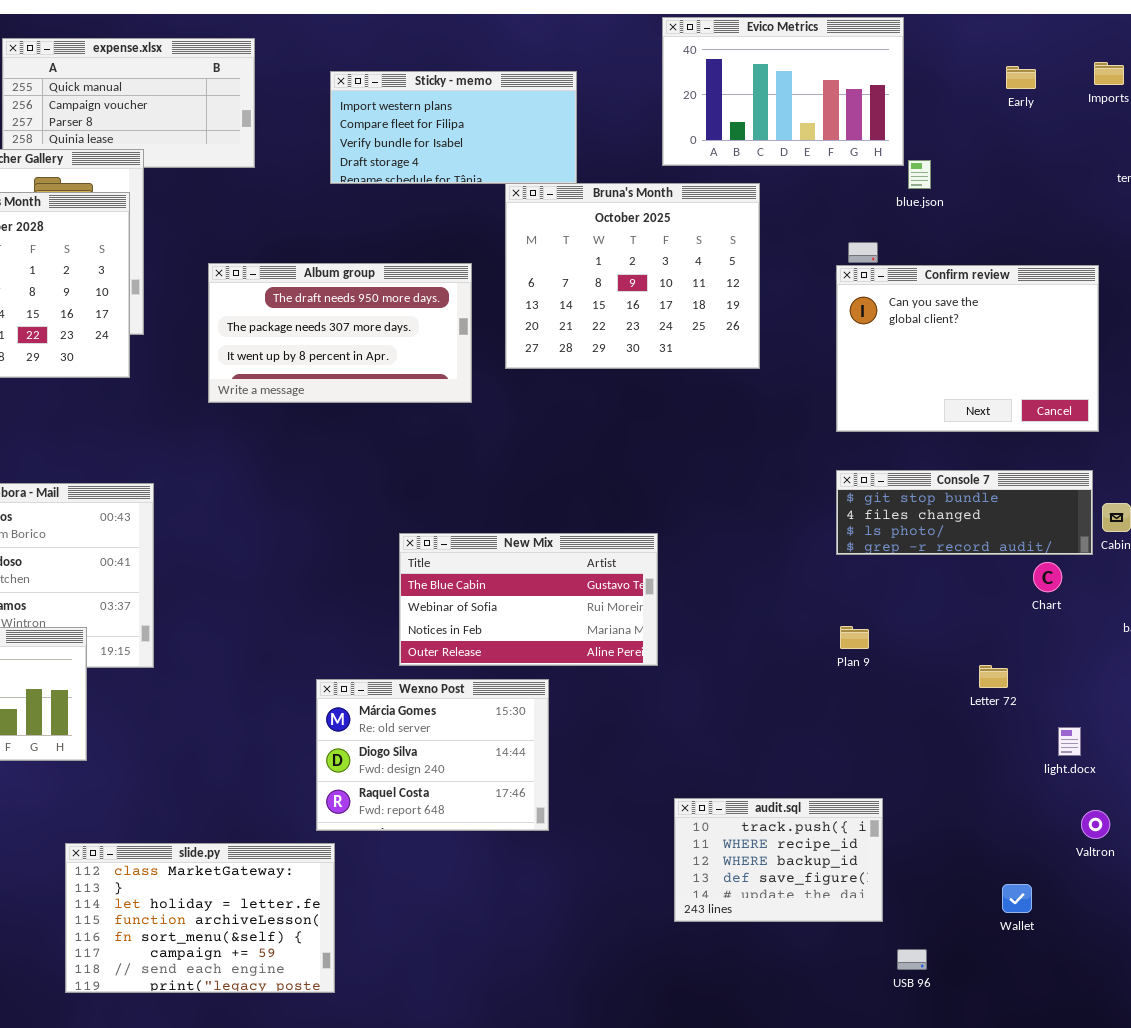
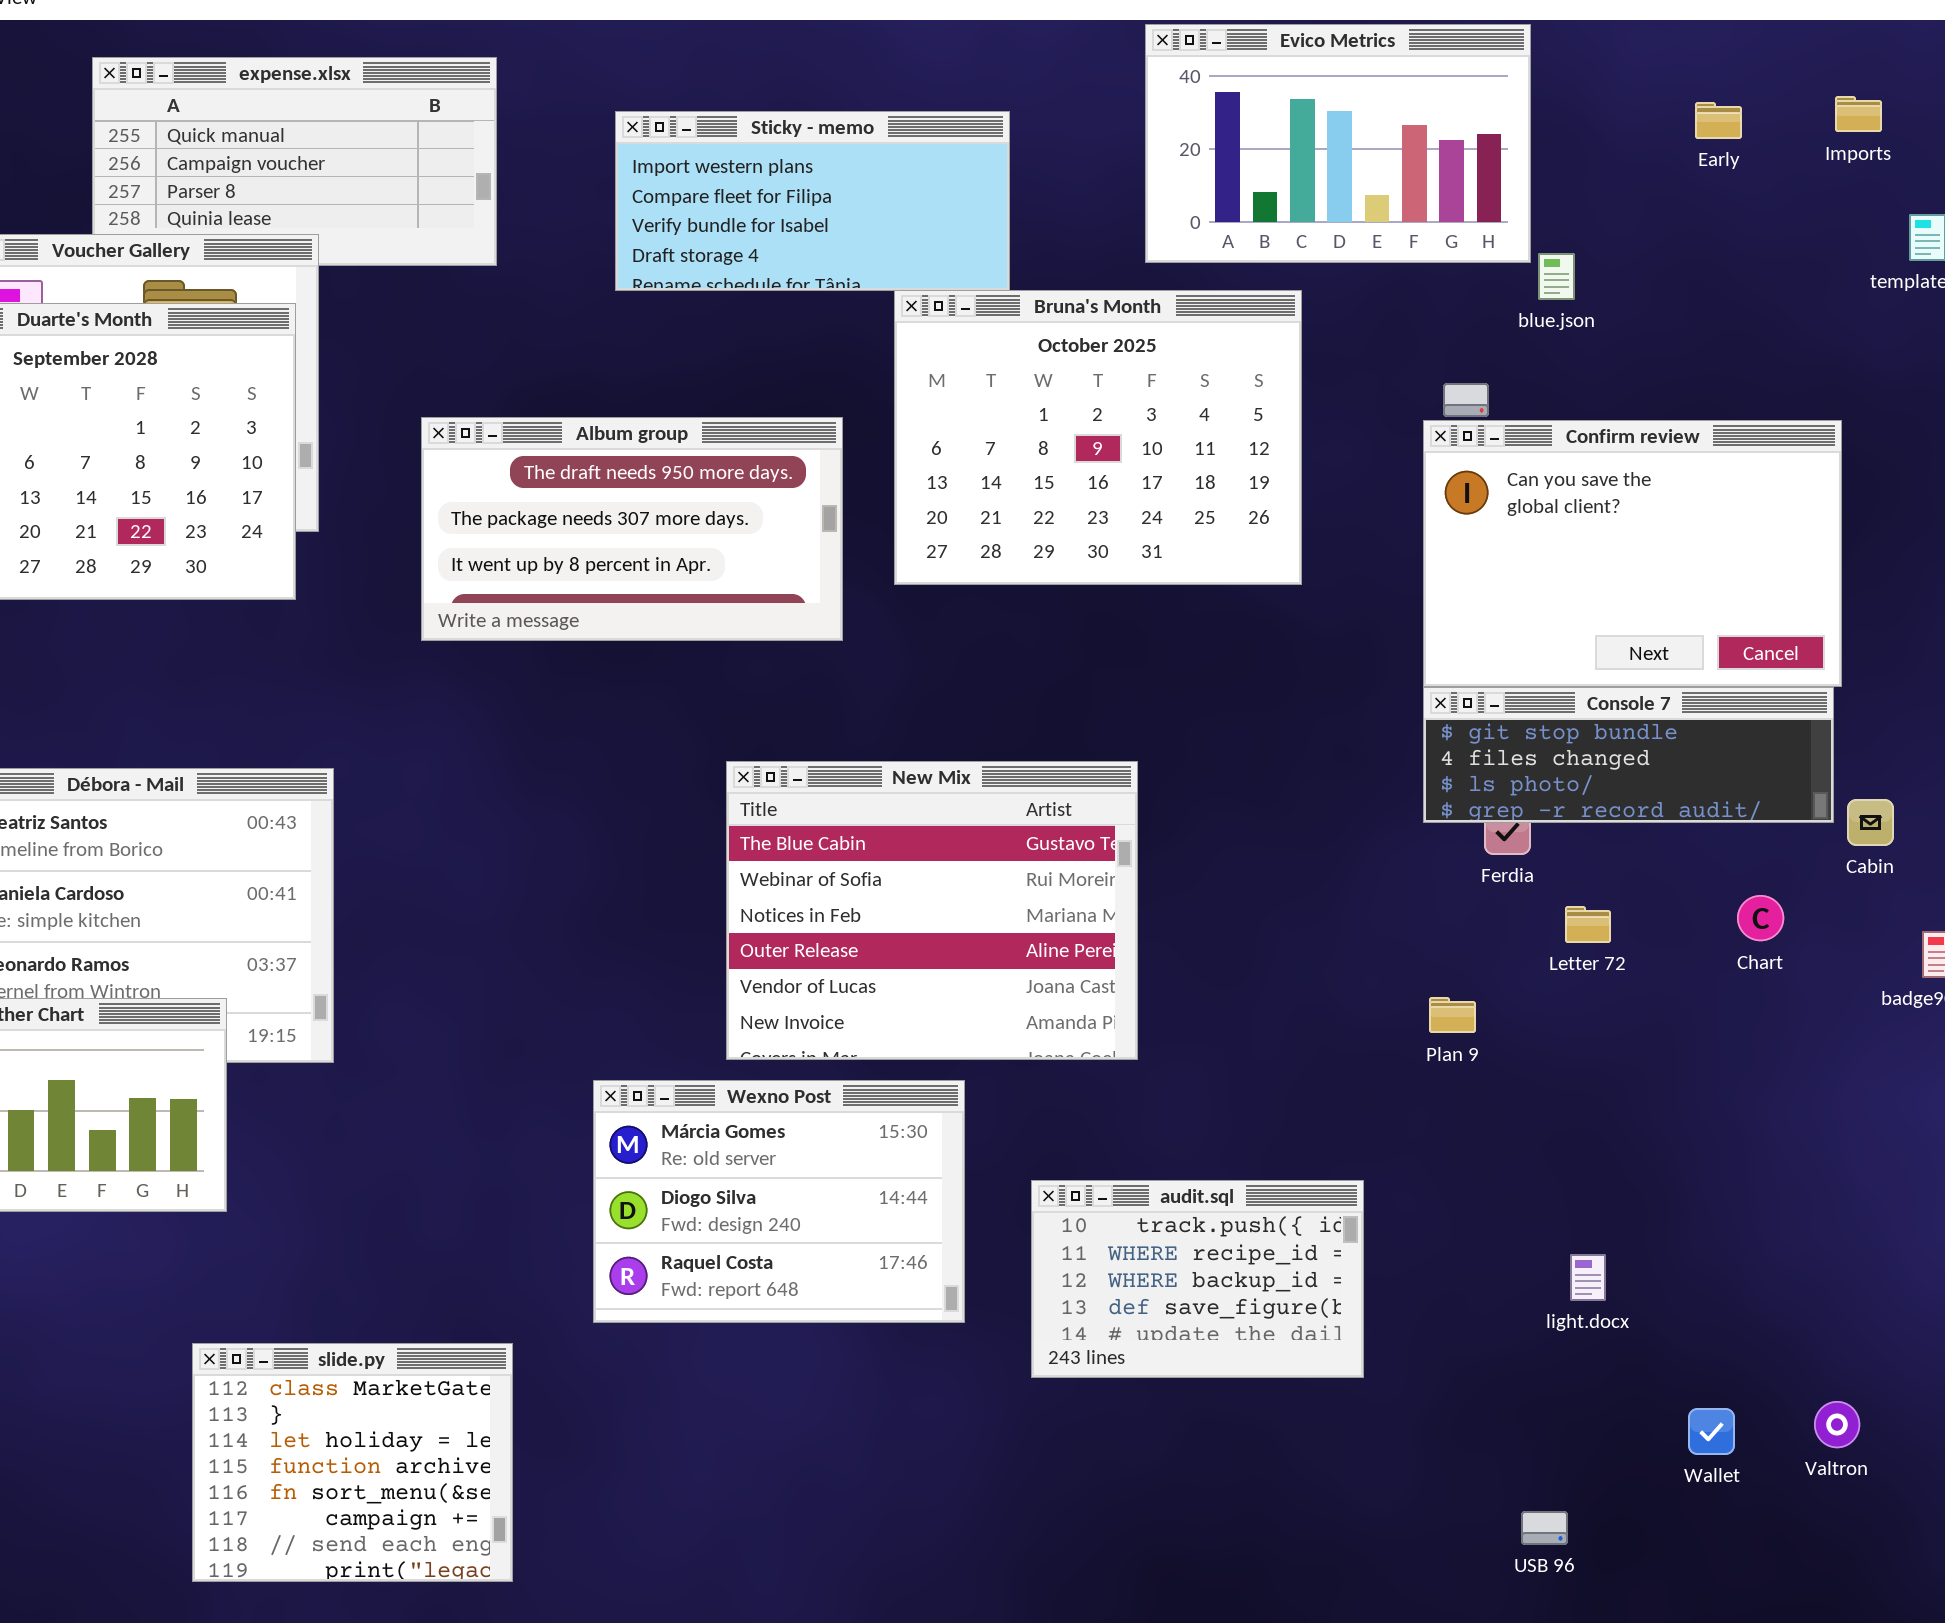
Console 7: [836,470,1093,555] -> [1423,687,1834,823], moved
New Mix: [399,533,658,666] -> [726,761,1138,1060], resized
Letter 72: [979,665,1008,688] -> [1565,906,1611,943], moved
light.docx: [1058,727,1081,756] -> [1570,1254,1606,1301], moved
audit.sql: [674,798,883,922] -> [1031,1180,1364,1378], moved
Valtron: [1081,810,1110,839] -> [1814,1401,1860,1448], moved
slide.py: [65,843,335,993] -> [192,1343,513,1582], resized

